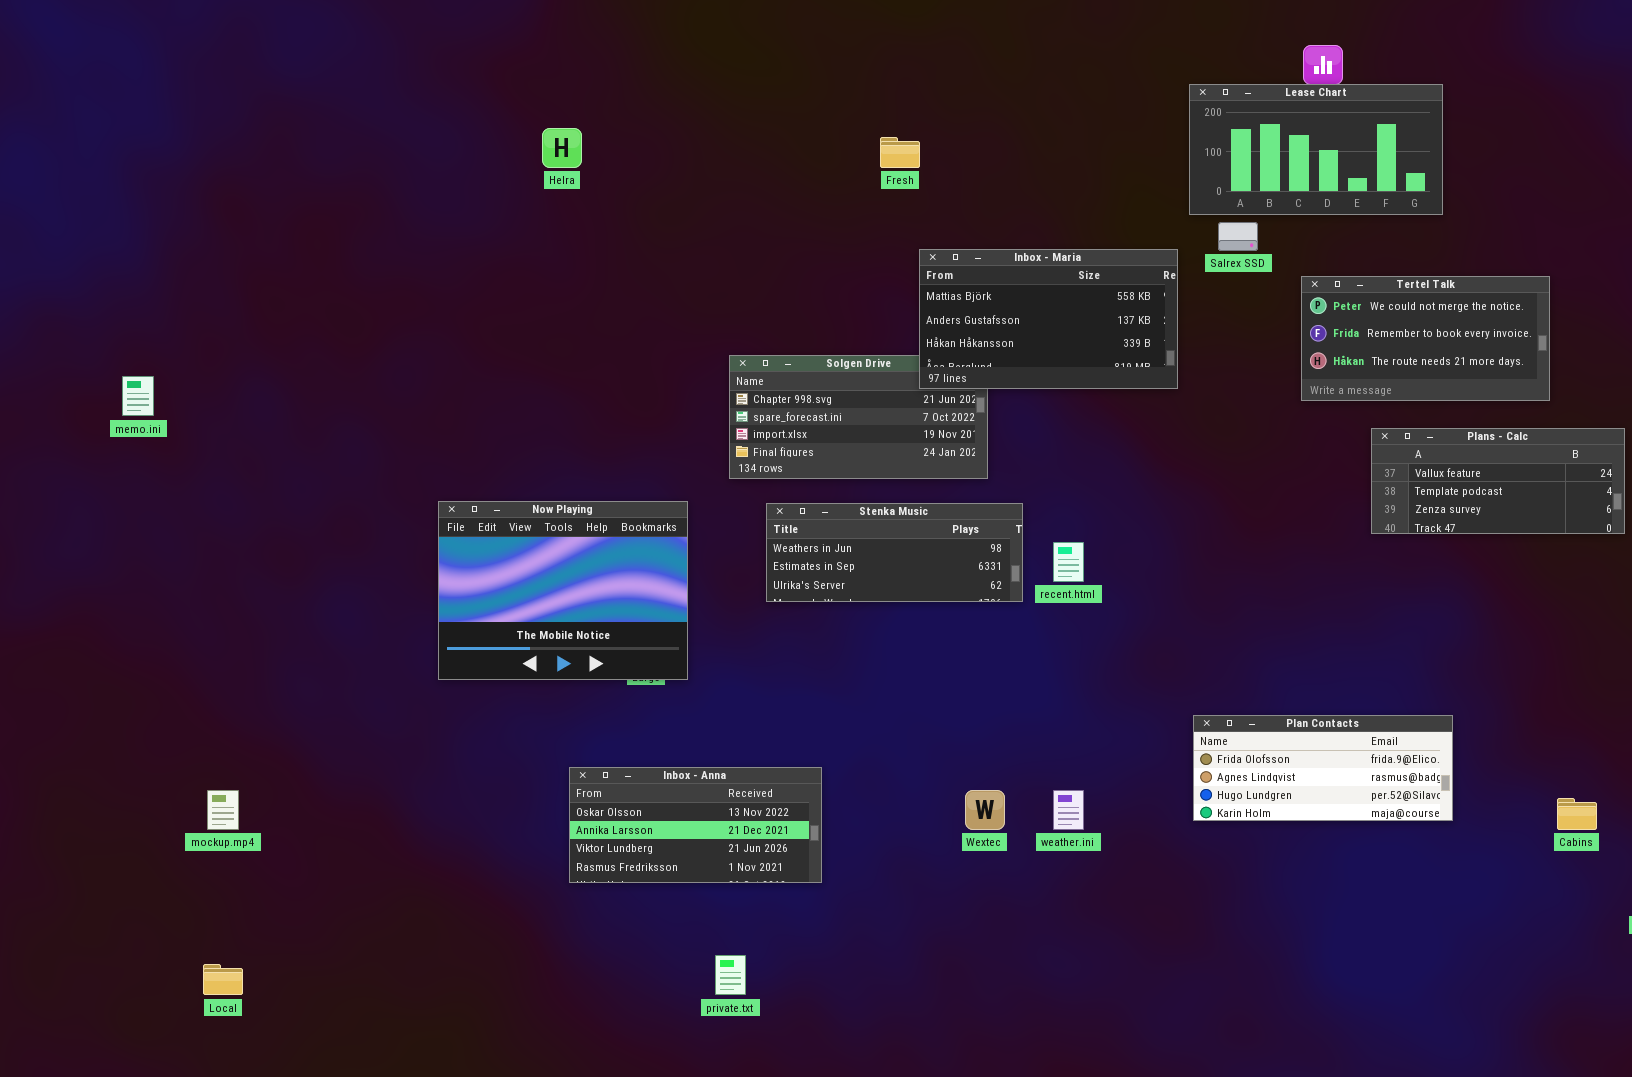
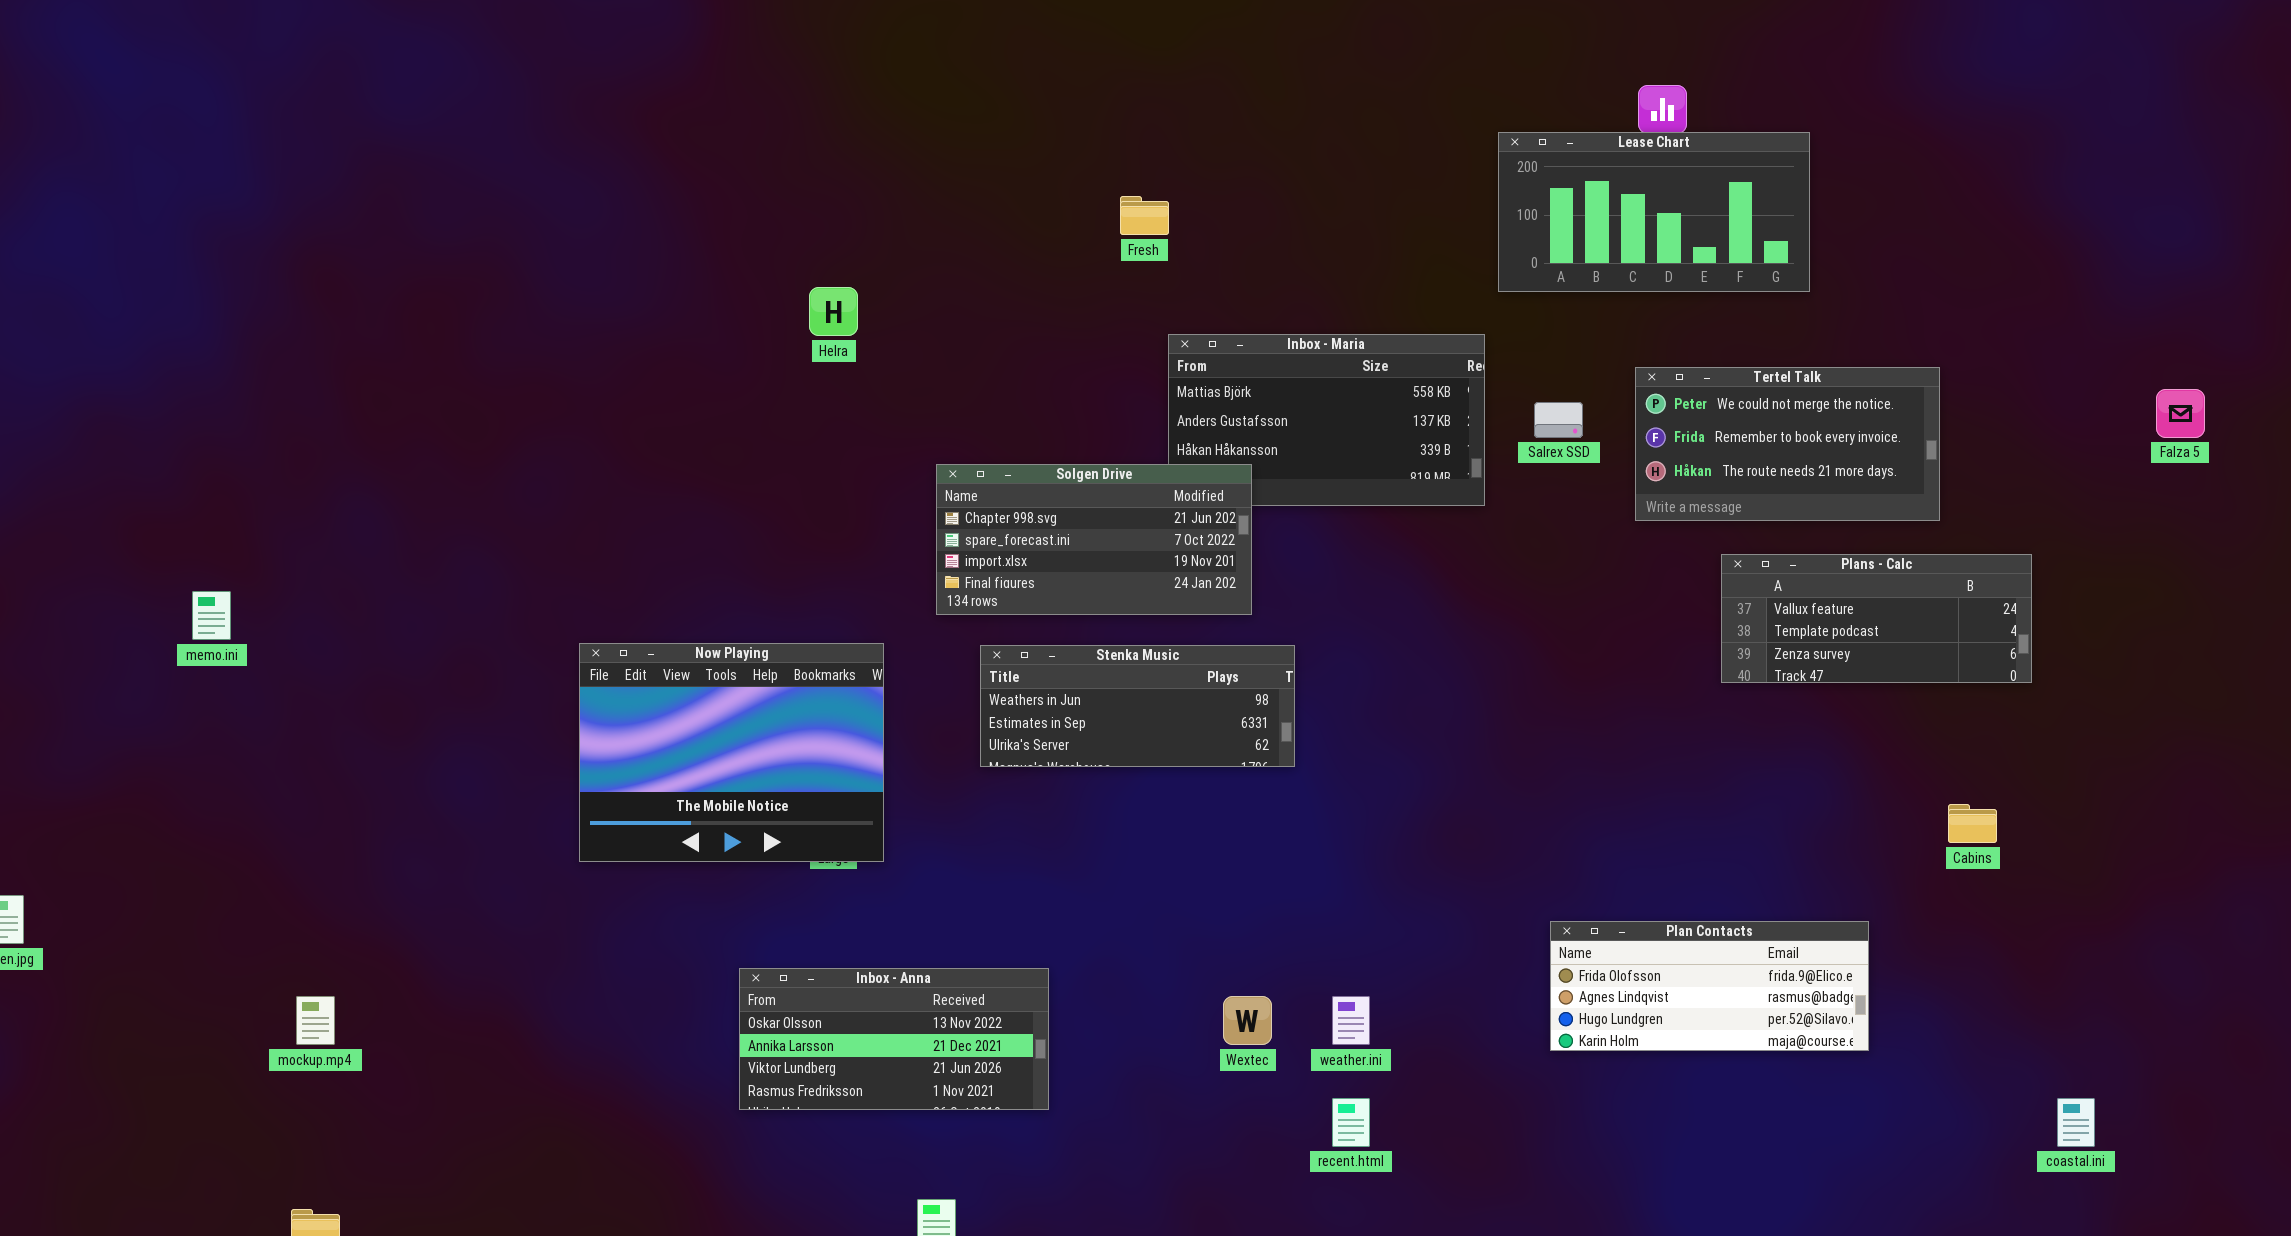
Helra: [542,128,582,168] -> [809,287,858,336], moved
Salrex SSD: [1218,222,1258,251] -> [1534,402,1583,438], moved
Solgen Drive: [729,355,988,479] -> [936,464,1252,615], raised
memo.ini: [122,376,154,416] -> [192,591,231,640], moved
recent.html: [1053,542,1084,582] -> [1332,1098,1370,1147], moved
Plan Contacts: [1193,715,1453,821] -> [1550,921,1869,1051], moved
Cabins: [1557,798,1597,830] -> [1948,804,1997,843], moved

